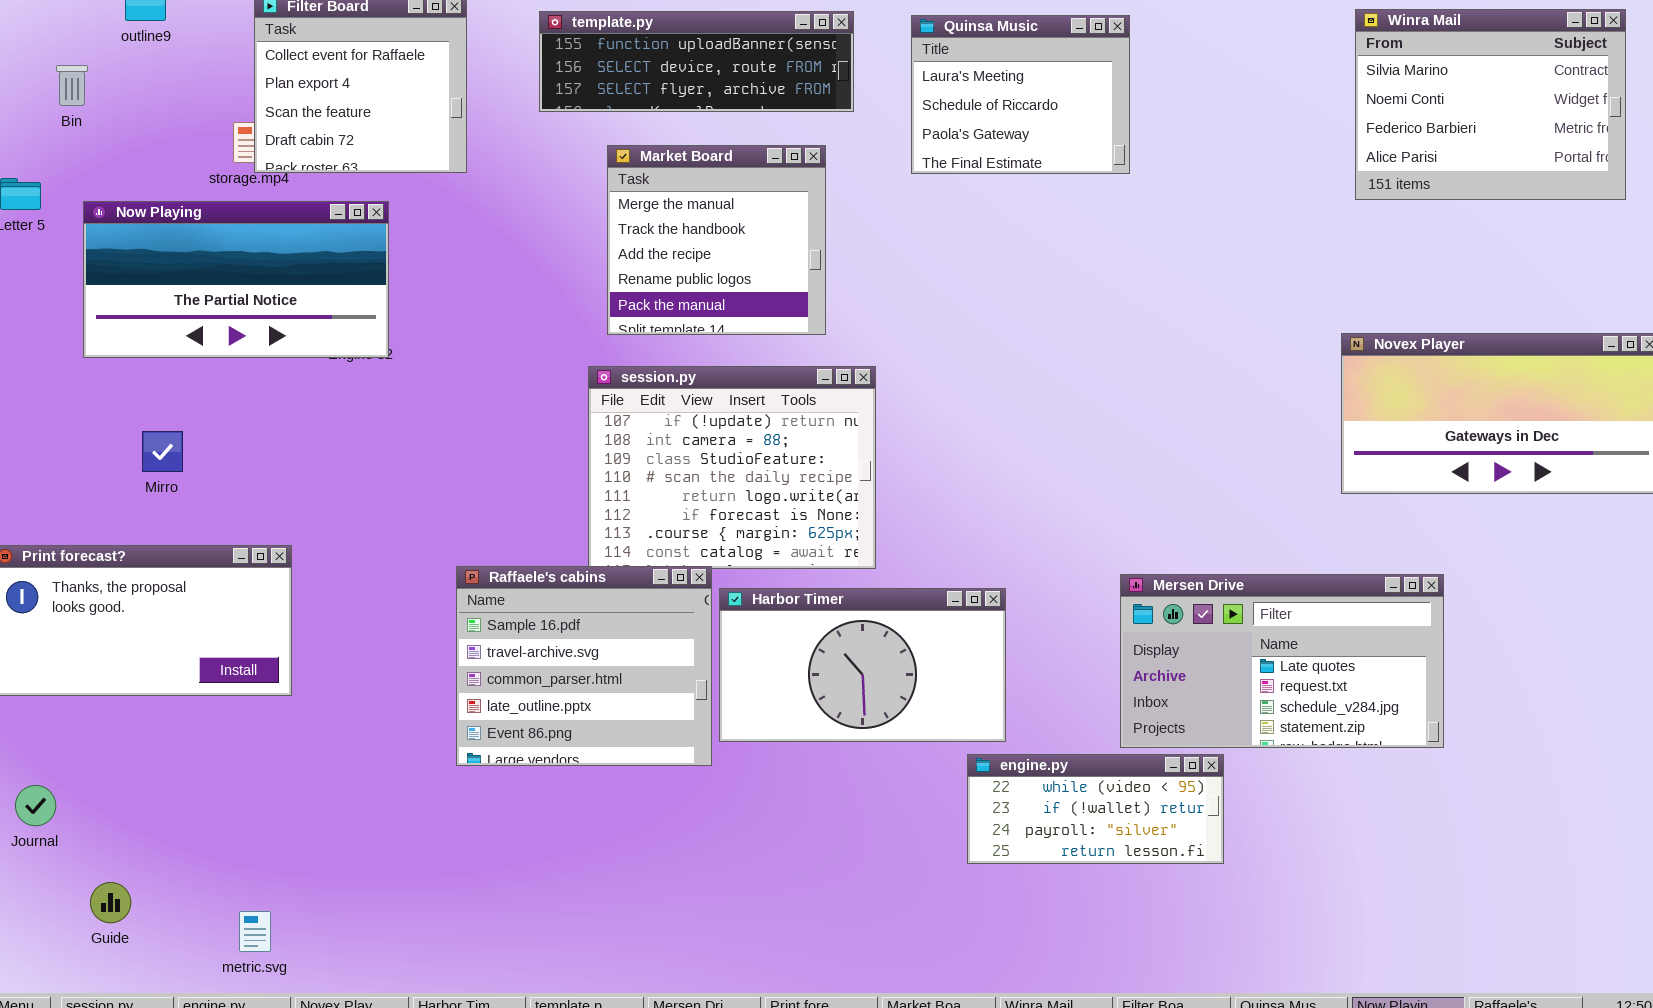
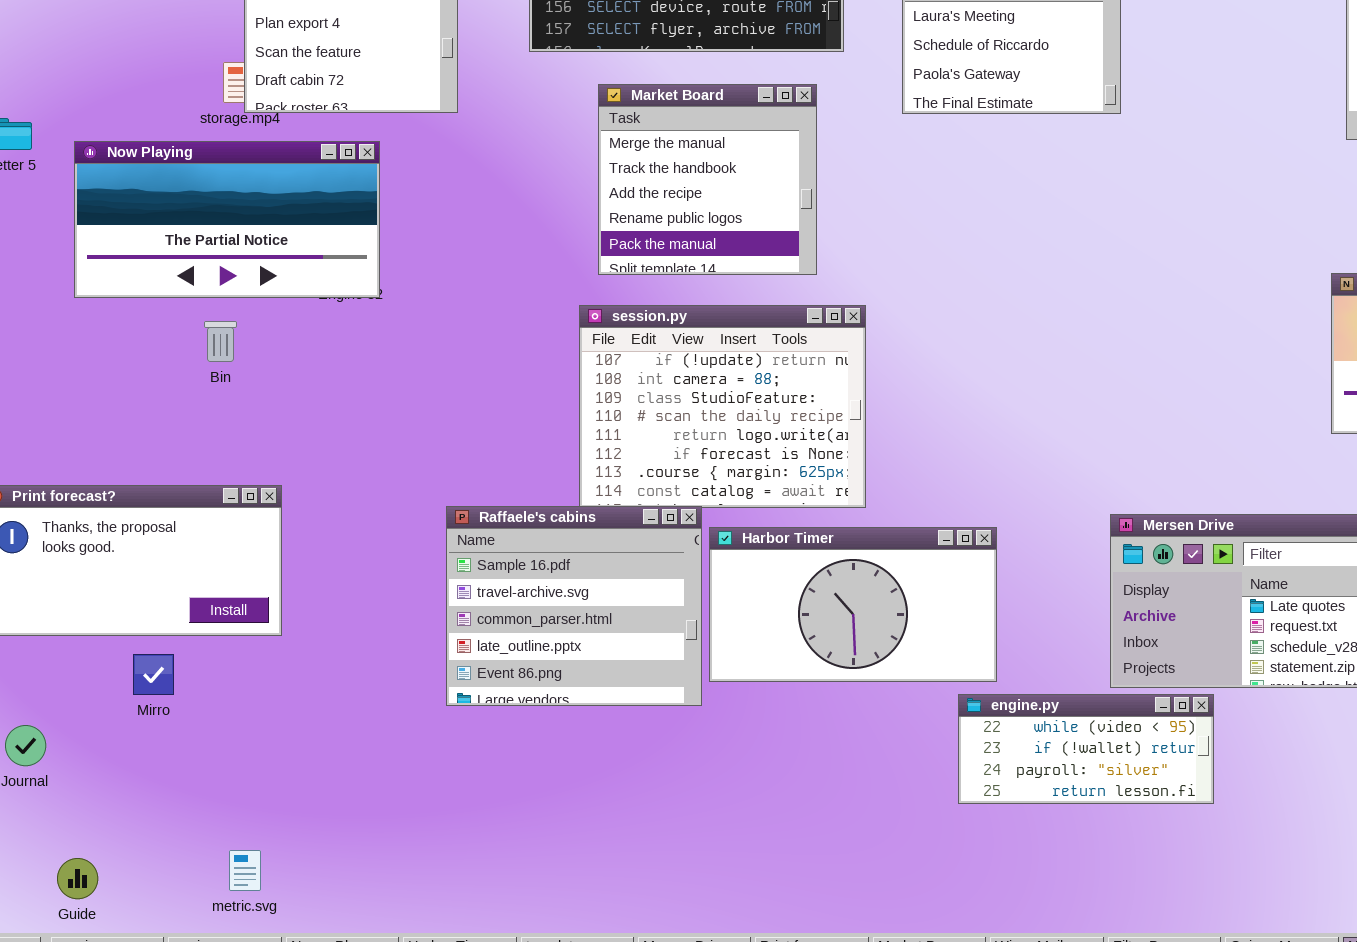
Bin: [56,65,88,106] -> [204,321,237,362], moved
Mirro: [142,431,183,472] -> [133,654,174,695], moved
Guide: [90,882,131,923] -> [57,858,98,899], moved

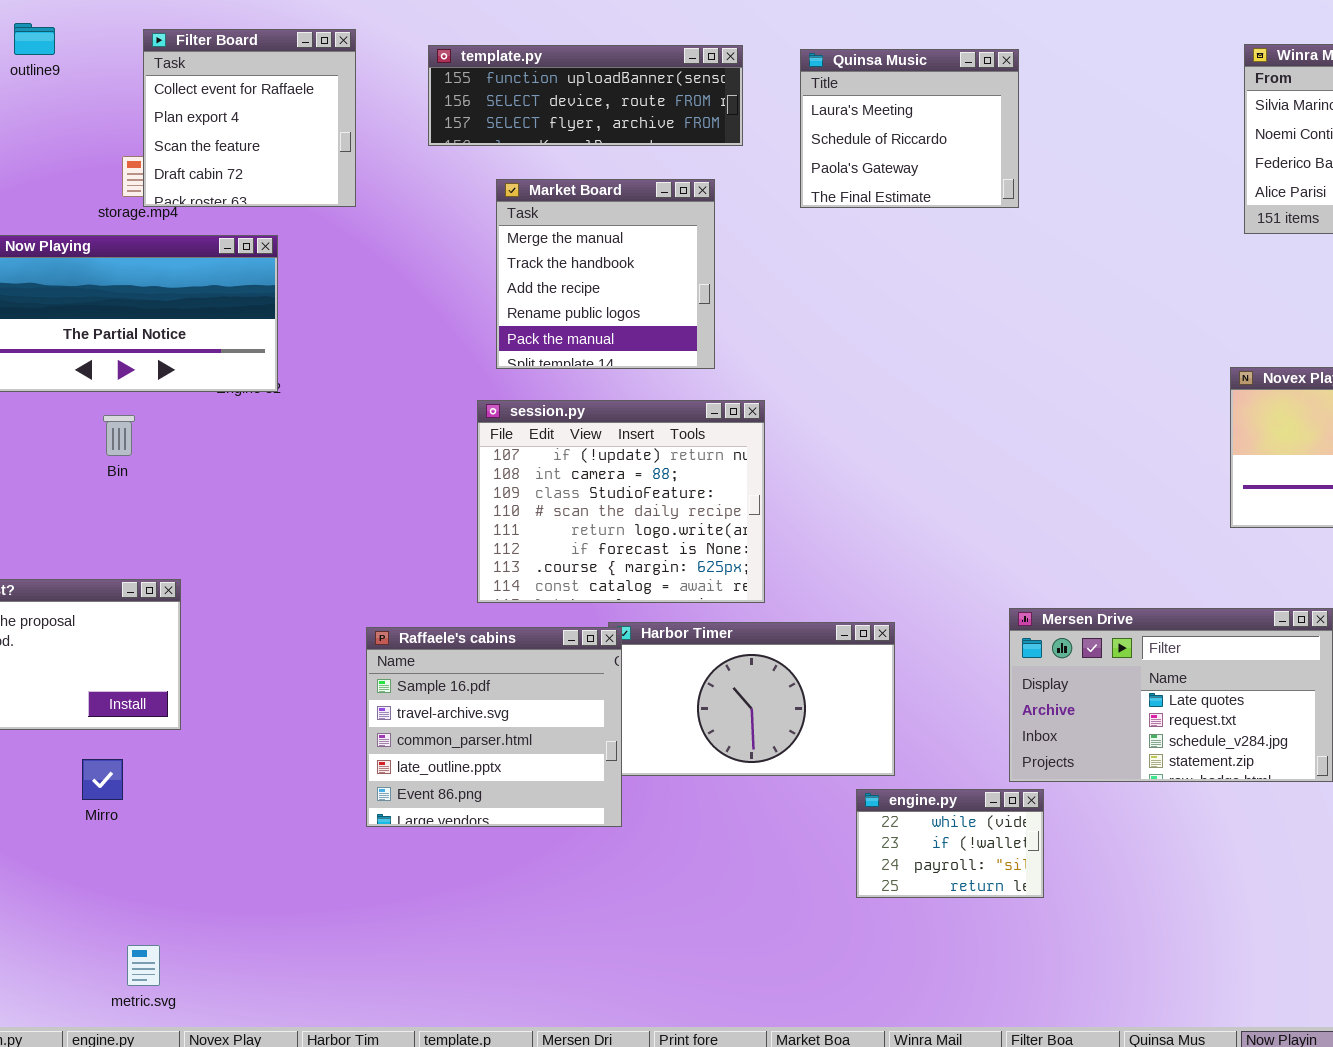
Raffaele's cabins: [446,506,702,706] -> [366,627,622,827], moved
Mirro: [133,654,174,695] -> [82,759,123,800], moved
engine.py: [958,694,1214,804] -> [856,789,1044,898], resized

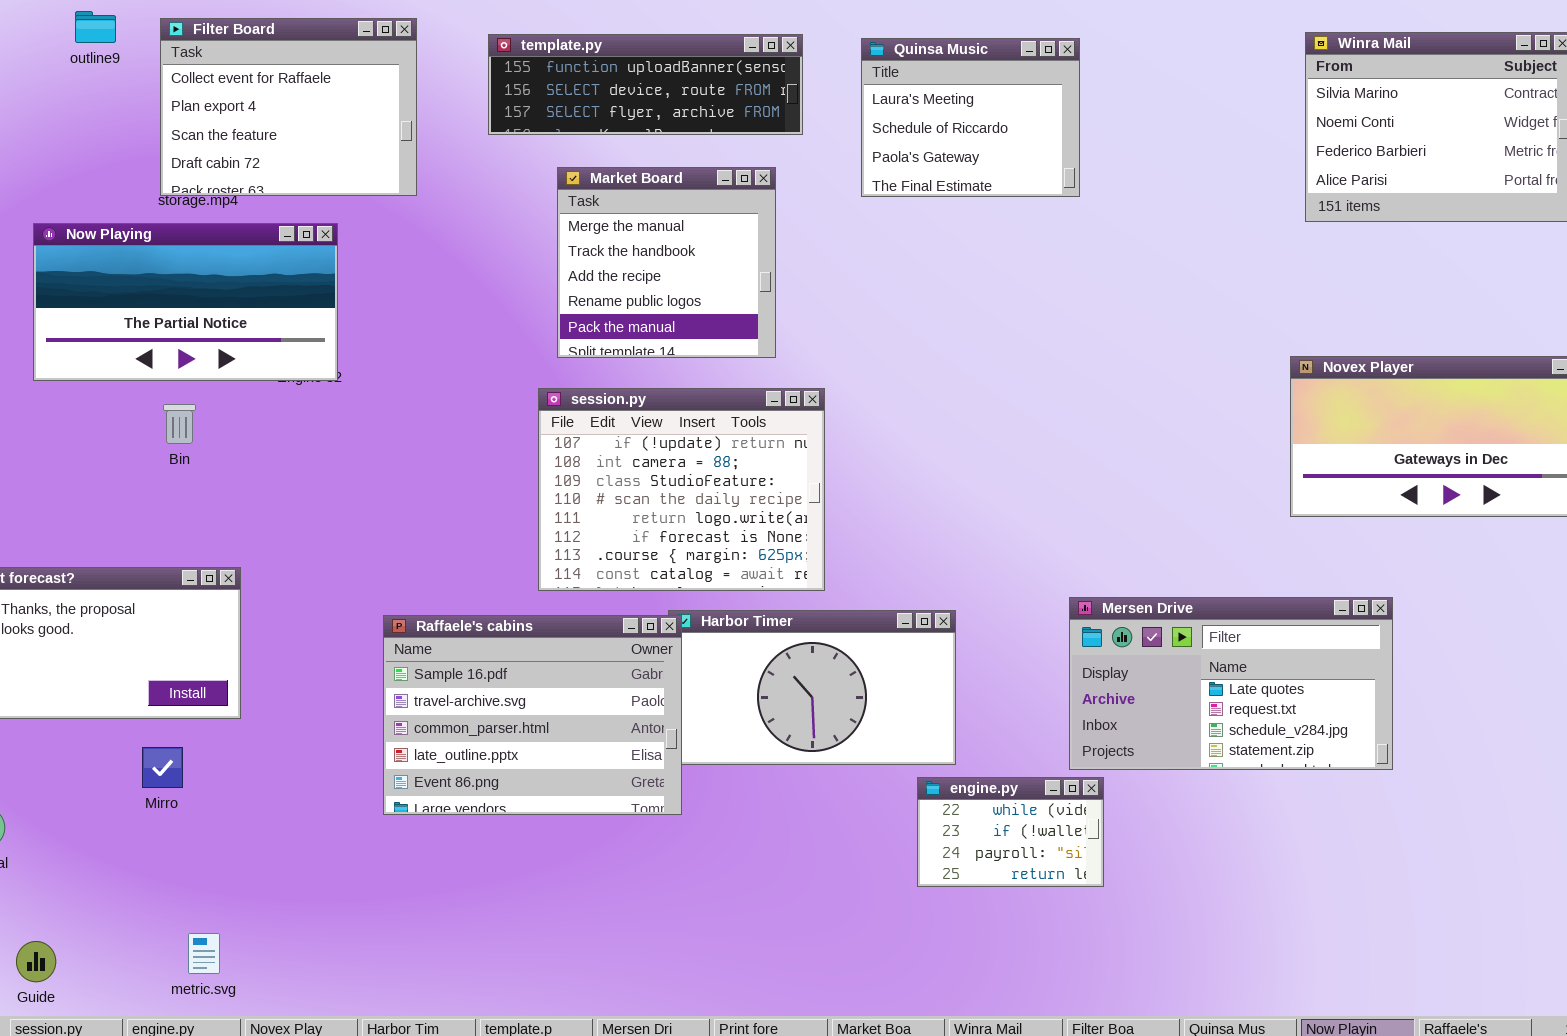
Filter Board: [143,29,356,207] -> [160,18,417,196], resized
Raffaele's cabins: [366,627,622,827] -> [383,615,682,815], resized

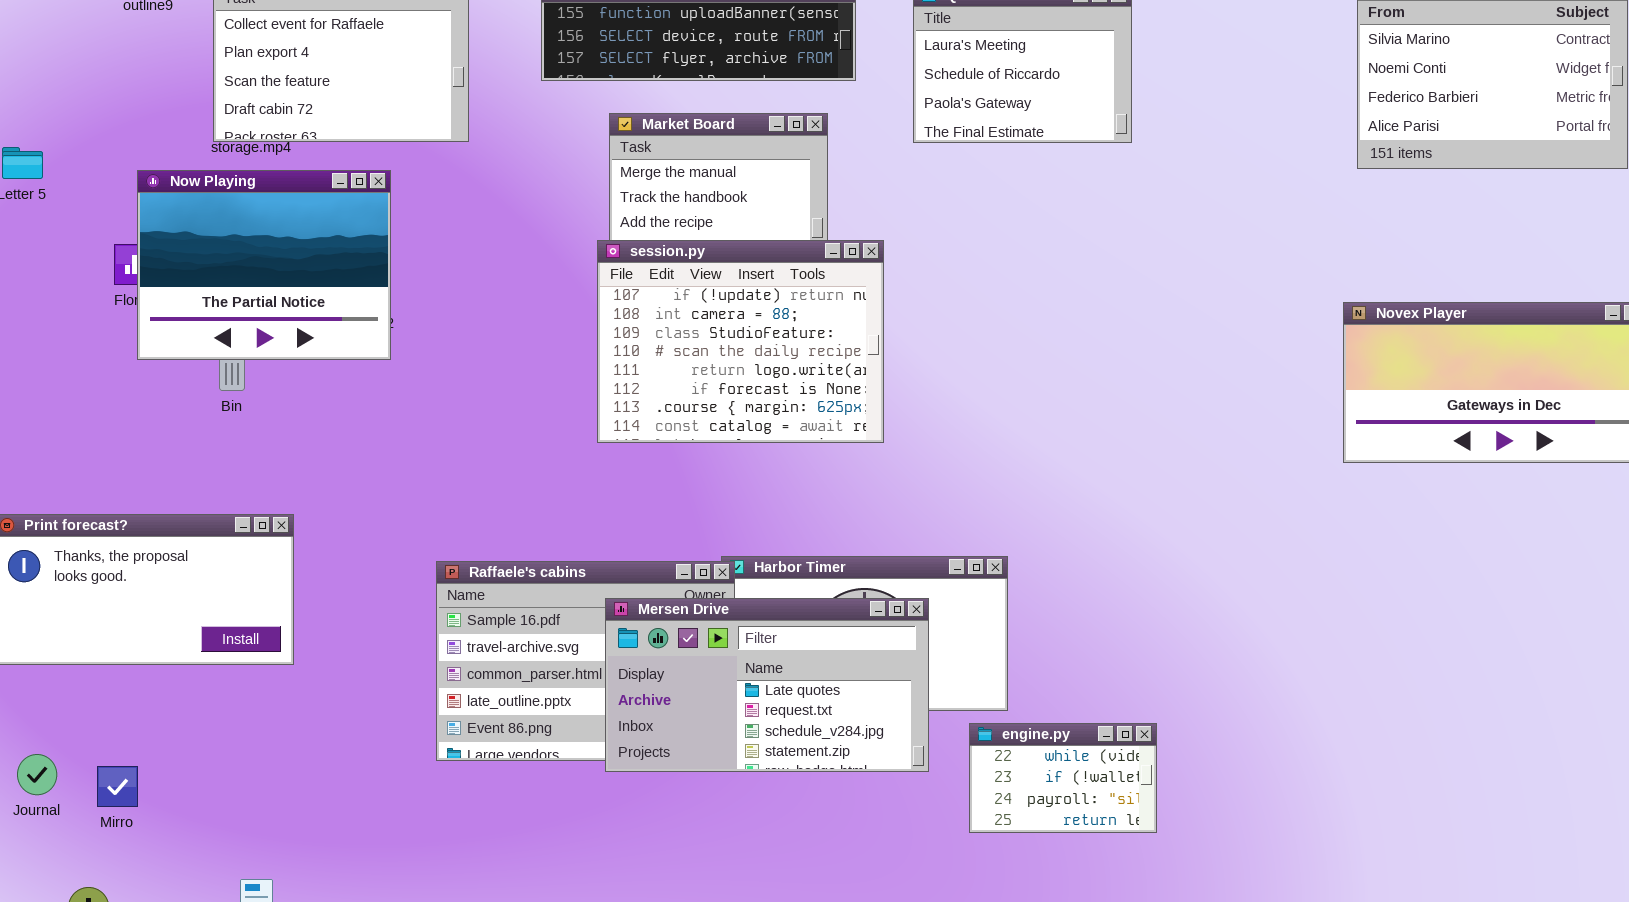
Now Playing: [33,223,338,381] -> [137,170,391,360], resized
session.py: [538,388,825,591] -> [597,240,884,443], moved
Mersen Drive: [1069,597,1393,770] -> [605,598,929,772], moved
Mirro: [142,747,183,788] -> [97,766,138,807], moved

